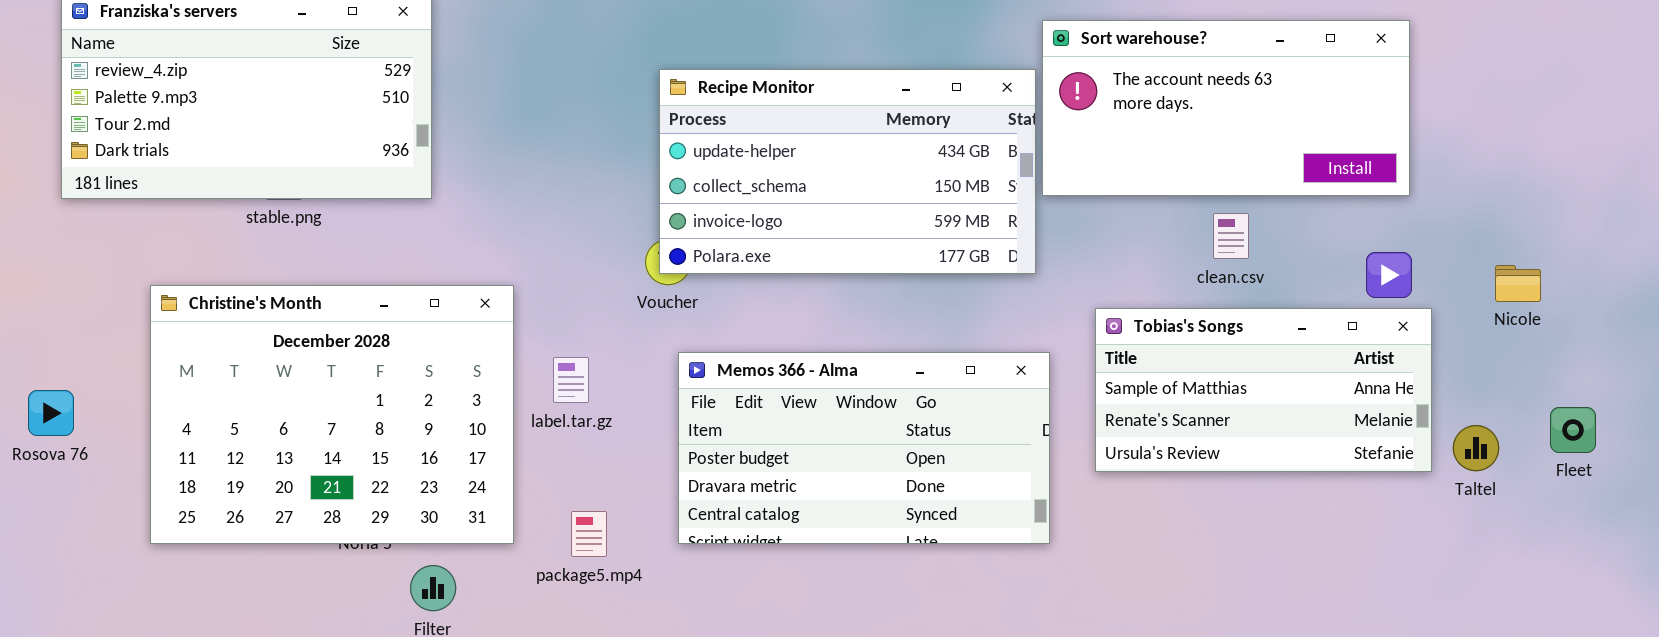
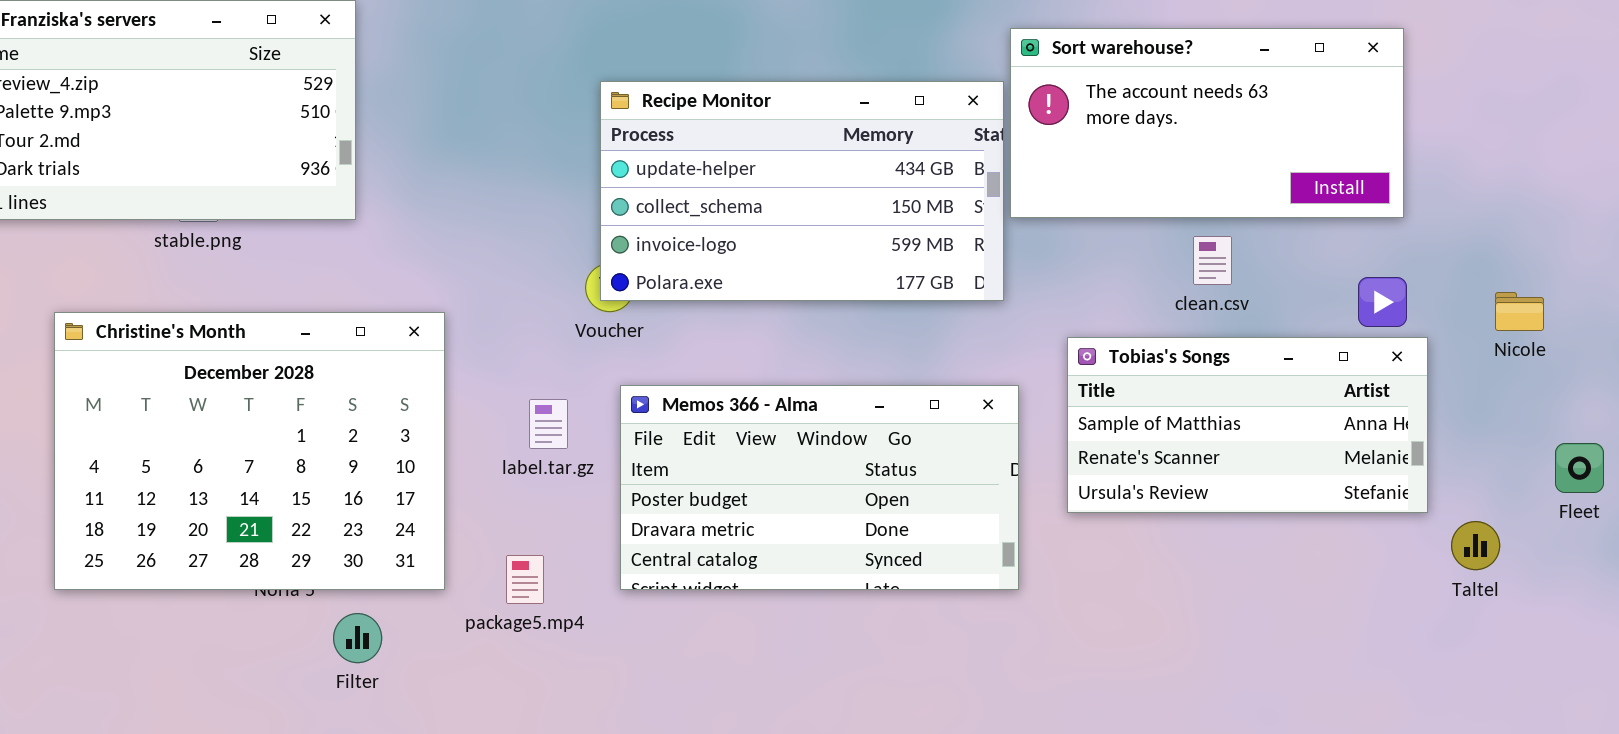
label.tar.gz: [553,357,589,403] -> [529,399,568,449], moved
Taltel: [1453,425,1499,471] -> [1451,521,1500,570], moved

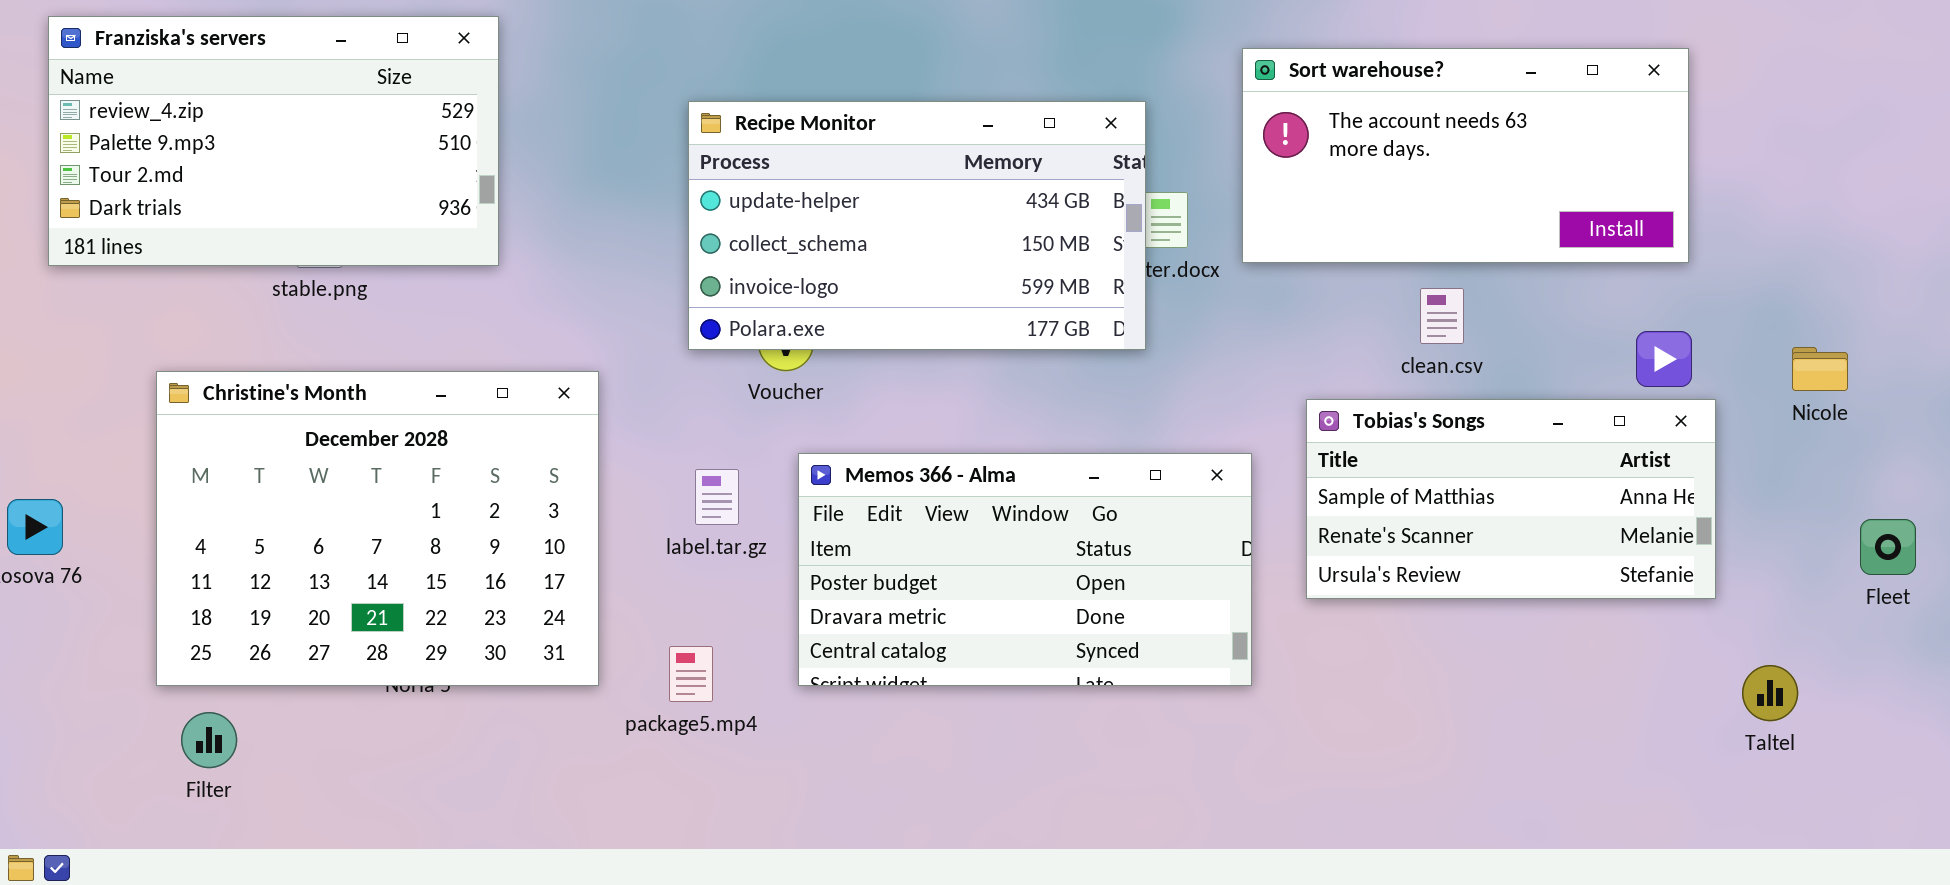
Recipe Monitor: [600,81,1004,301] -> [688,101,1146,350], moved
clean.csv: [1193,236,1232,285] -> [1420,288,1464,344], moved
Taltel: [1451,521,1500,570] -> [1742,665,1798,721], moved
Filter: [333,613,382,663] -> [181,712,237,768], moved

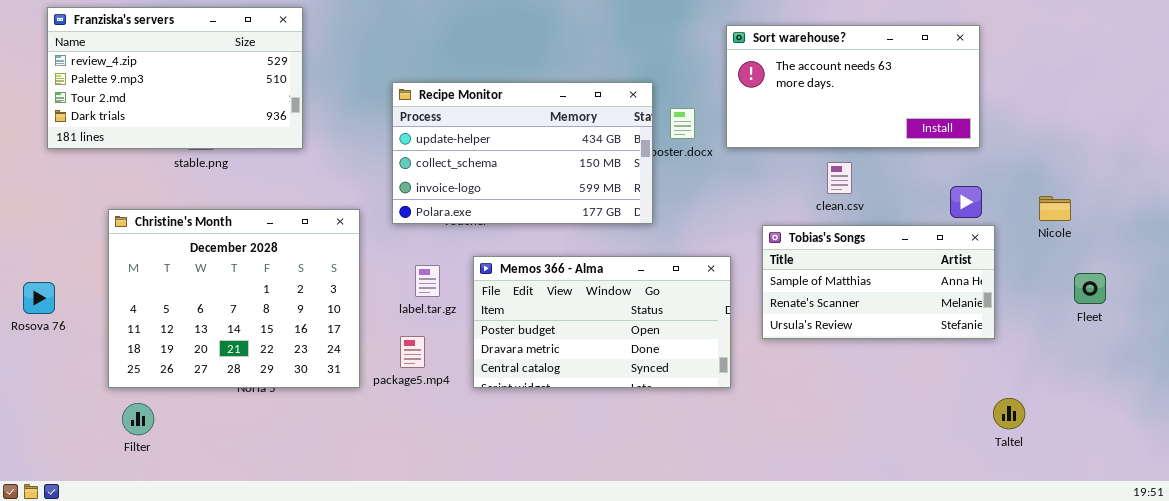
Recipe Monitor: [688,101,1146,350] -> [392,82,653,224], moved
Fleet: [1860,519,1916,575] -> [1074,273,1106,304], moved
package5.mp4: [669,646,713,702] -> [400,336,425,368], moved
Taltel: [1742,665,1798,721] -> [993,398,1025,429], moved

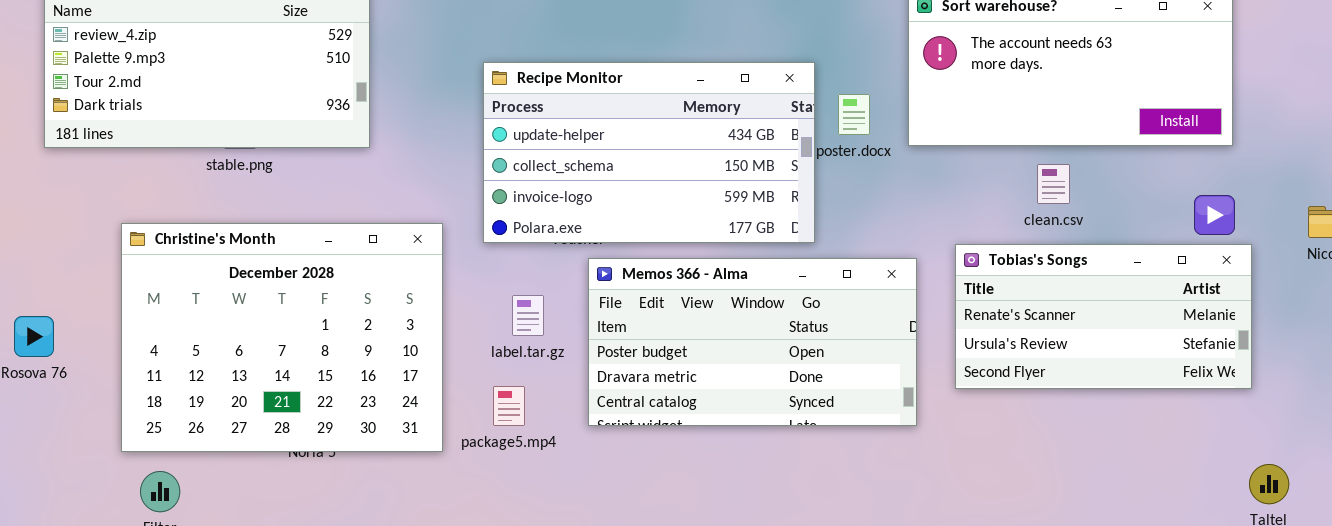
Tobias's Songs: [762,225,995,339] -> [955,244,1252,389], scrolled down 1 row
Memos 366 - Alma: [473,256,731,388] -> [588,258,917,426], moved

